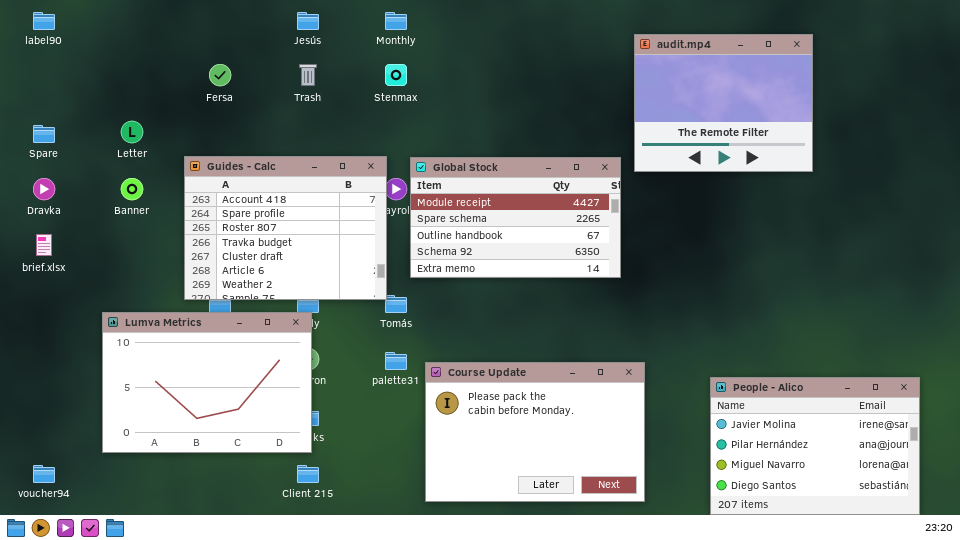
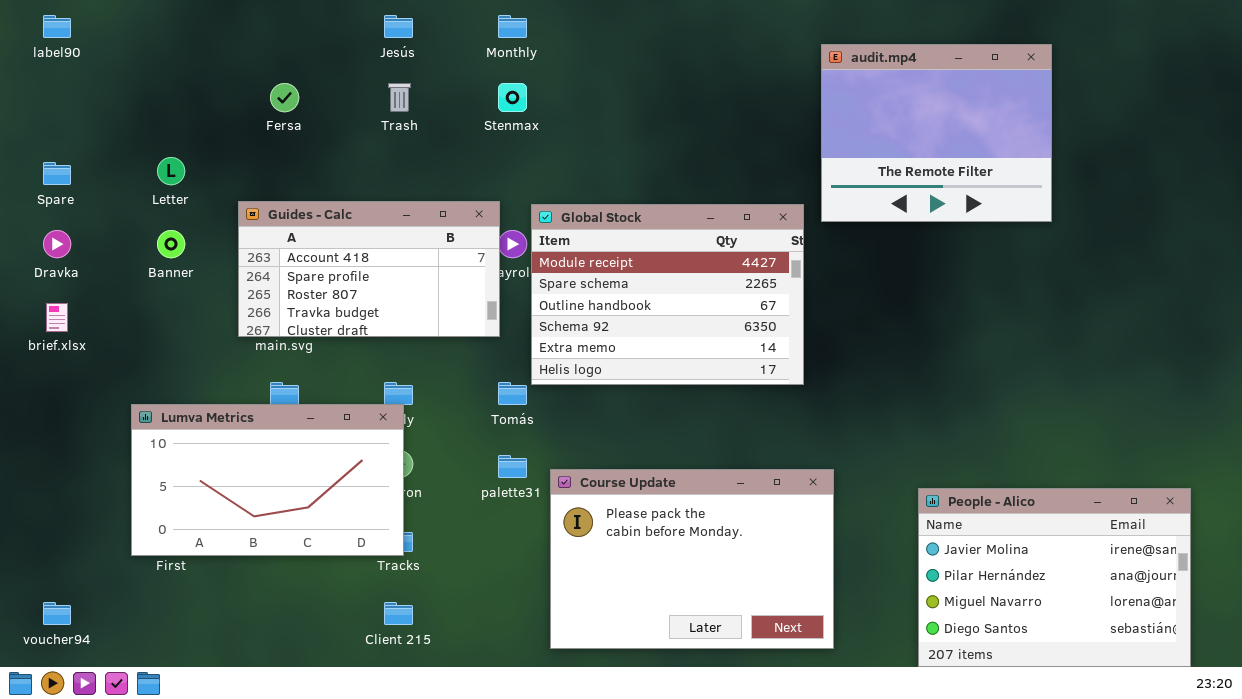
Guides - Calc: [184,156,387,300] -> [238,201,500,337], resized
Global Stock: [410,157,621,278] -> [531,204,804,385], resized
Lumva Metrics: [102,312,312,453] -> [131,404,404,556], resized

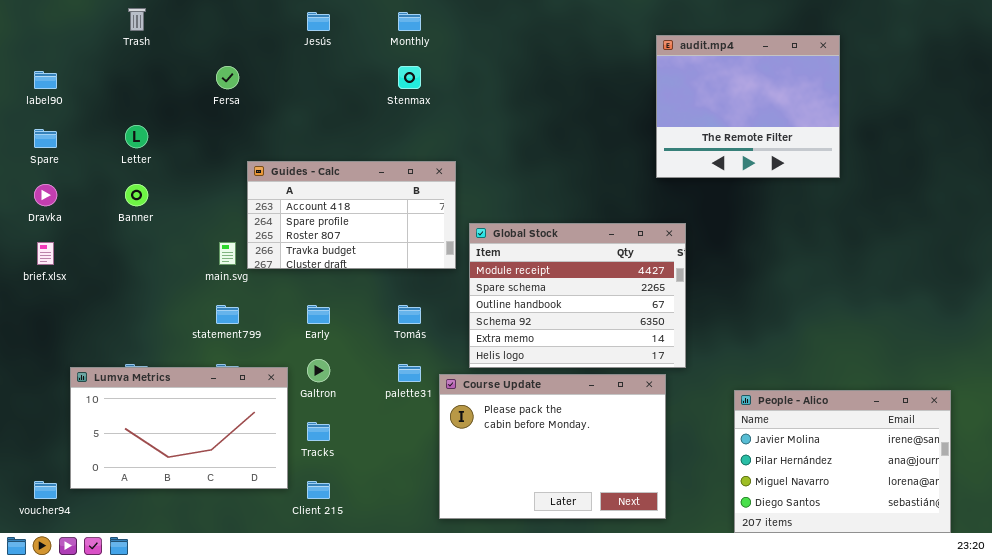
label90: [43,15,71,38] -> [34,71,57,89], moved
Trash: [388,83,411,112] -> [128,8,146,31], moved
Guides - Calc: [238,201,500,337] -> [247,161,456,269], moved
Global Stock: [531,204,804,385] -> [469,223,686,368], moved
Lumva Metrics: [131,404,404,556] -> [70,367,288,489], moved

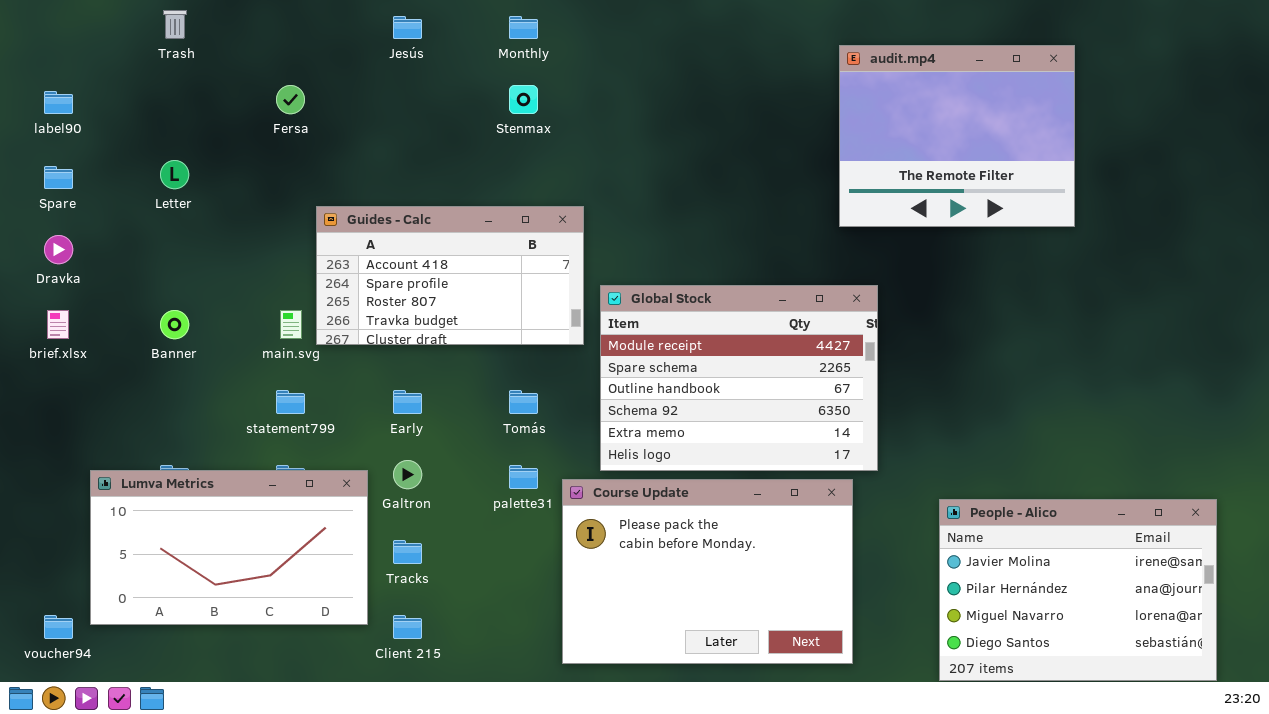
Banner: [125,184,148,206] -> [160,310,189,339], moved

